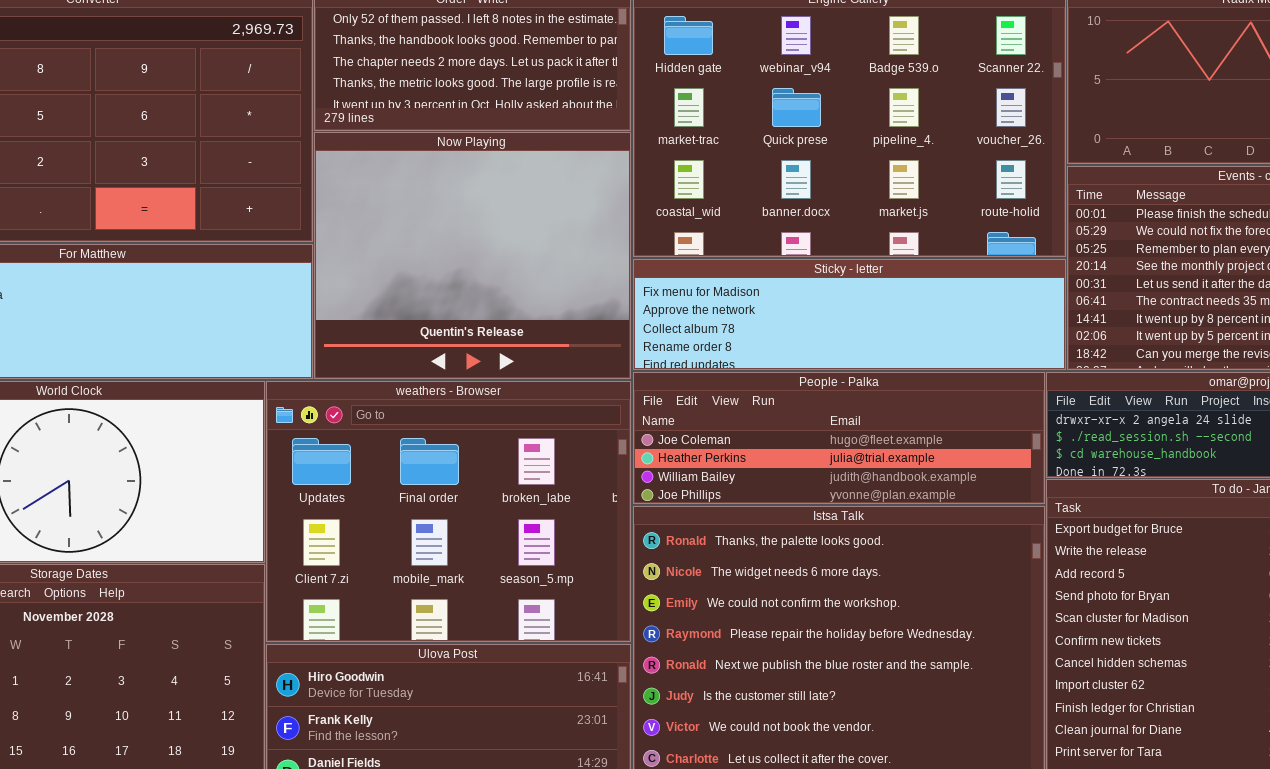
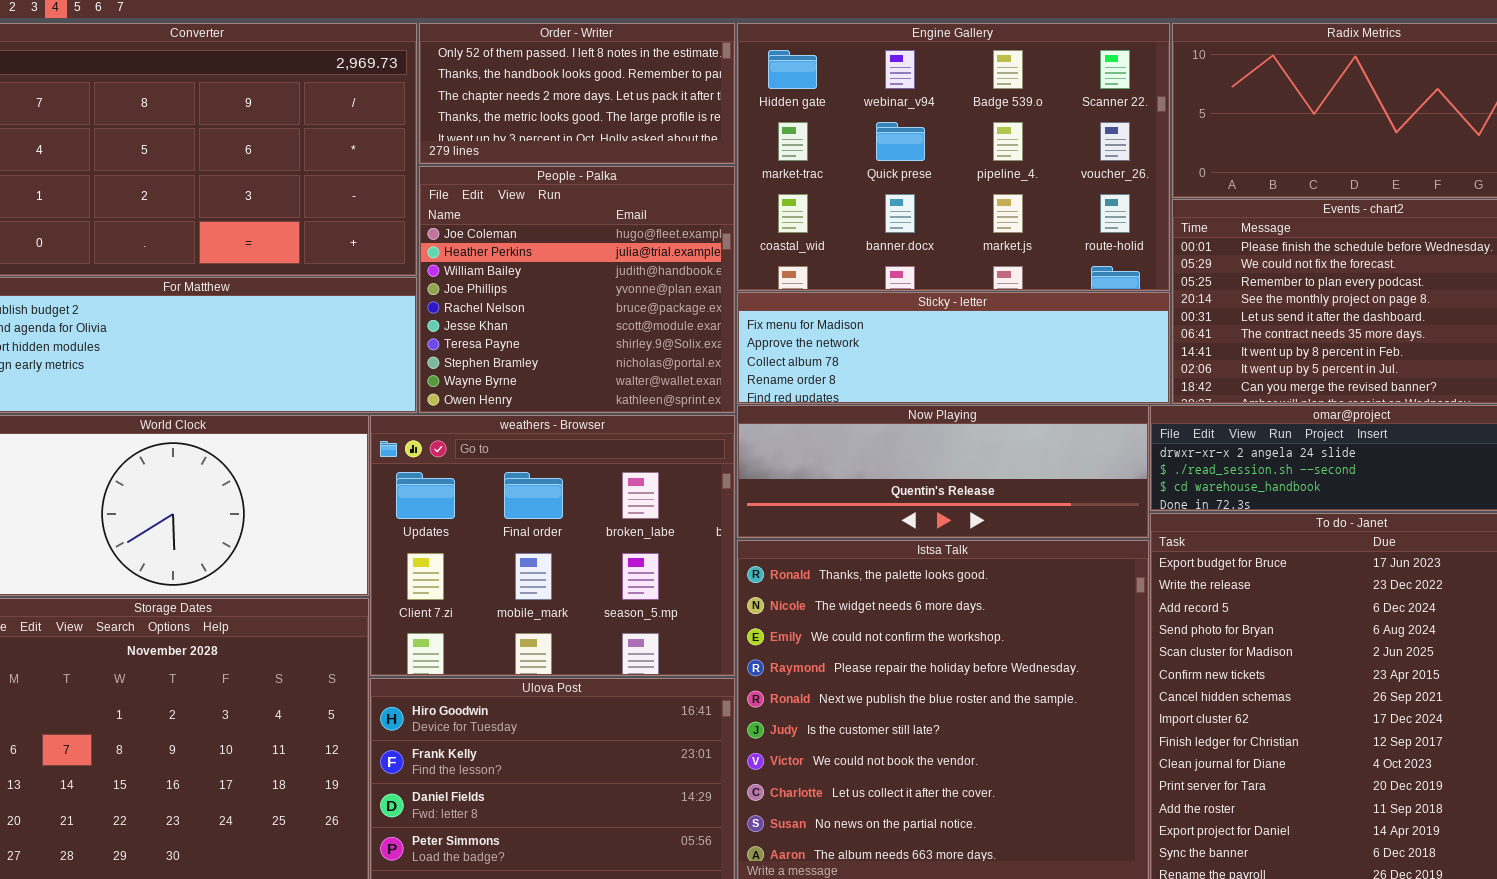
Now Playing: [314,132,631,379] -> [737,405,1149,538], moved, resized
People - Palka: [633,372,1045,504] -> [419,166,735,413], moved, resized

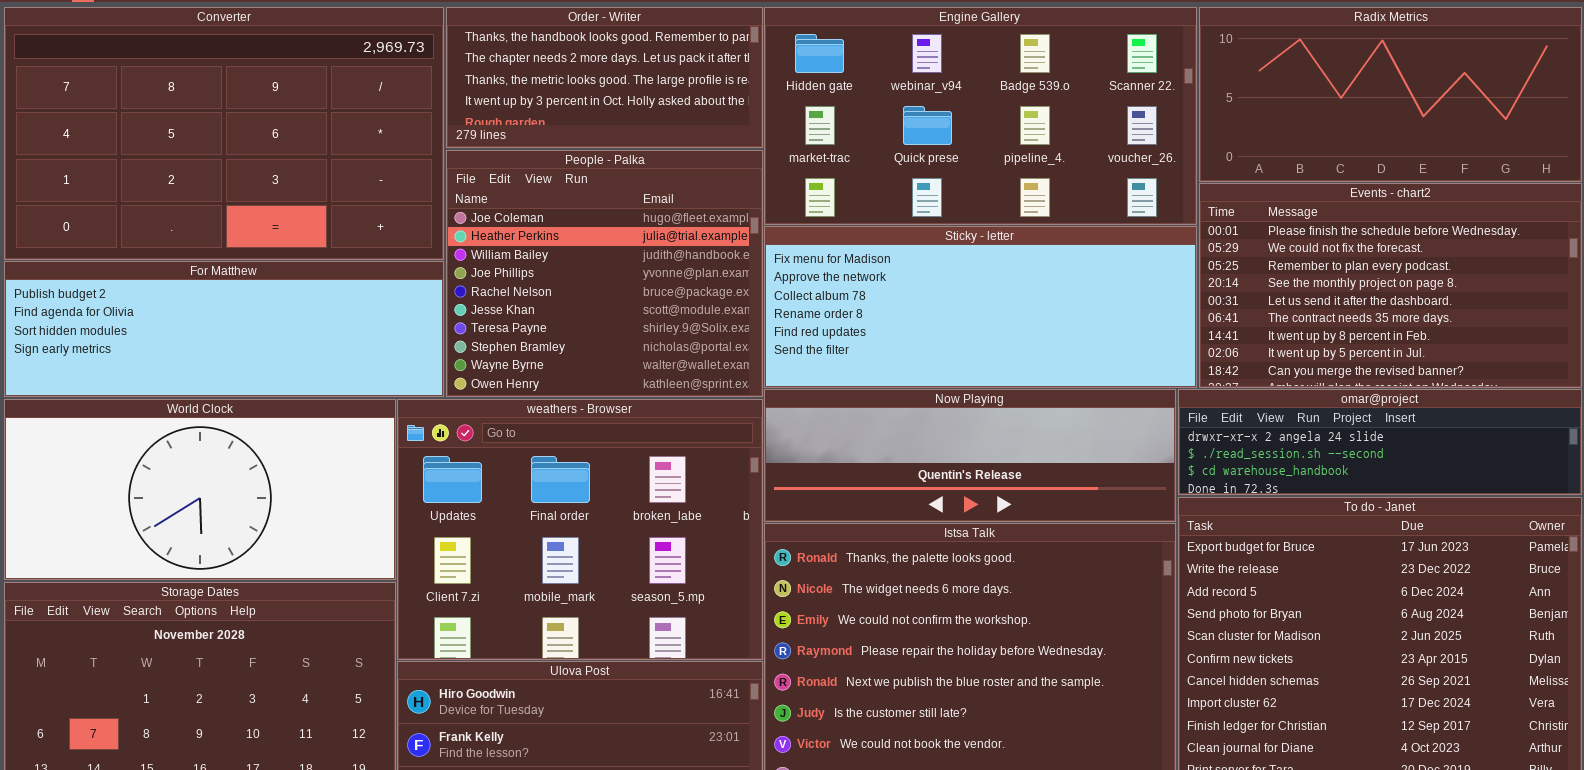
Order - Writer: [419,23,735,164] -> [446,7,763,148], scrolled down 1 row
Engine Gallery: [737,23,1170,291] -> [764,7,1197,225], resized
Sticky - letter: [737,292,1170,404] -> [764,226,1197,388], resized

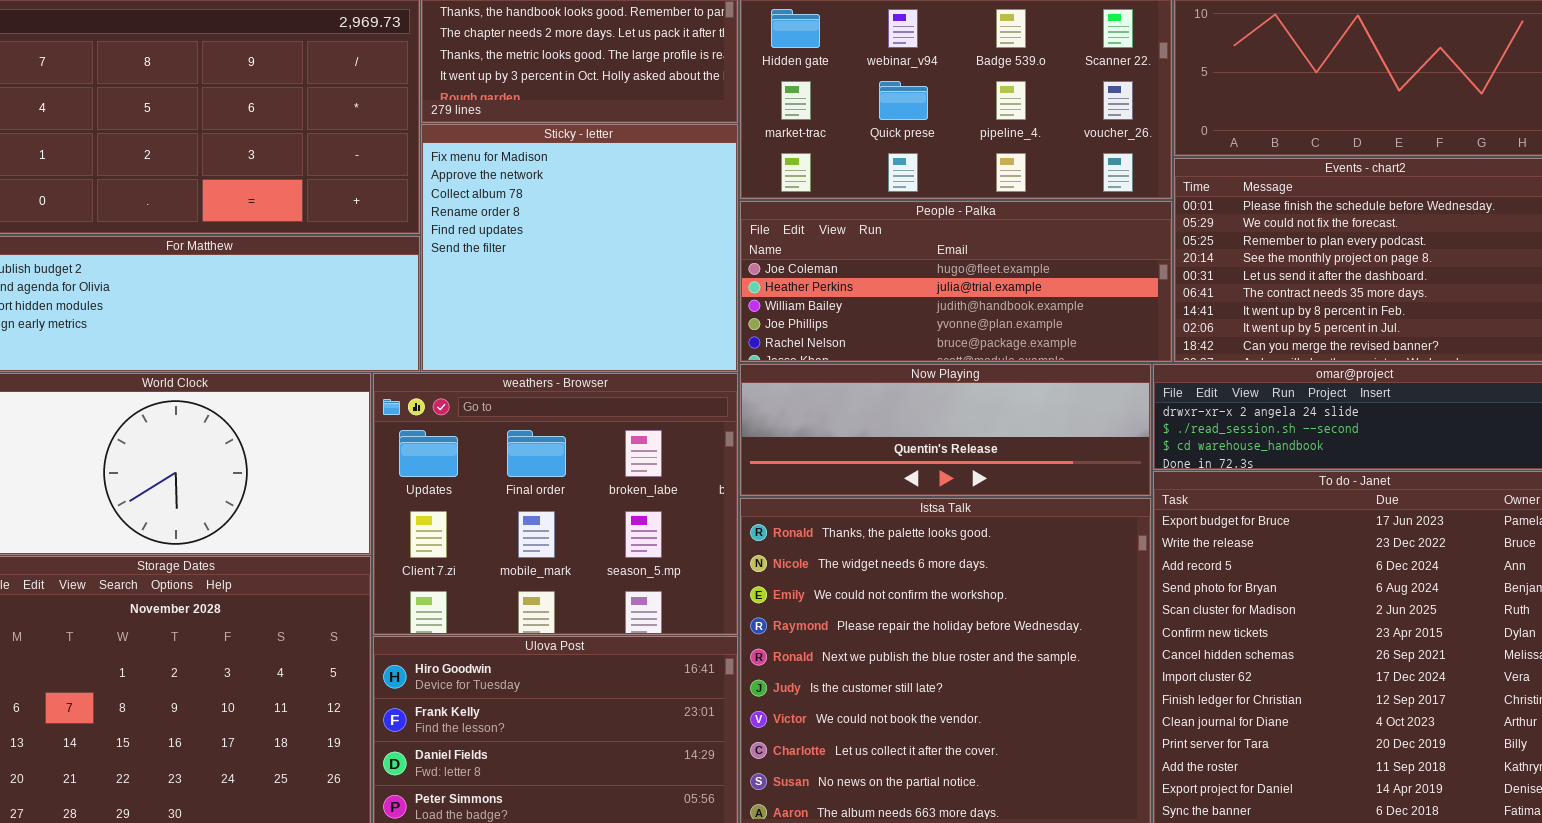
People - Palka: [446,150,763,397] -> [740,201,1172,362], moved, resized
Sticky - letter: [764,226,1197,388] -> [421,124,738,372], moved, resized

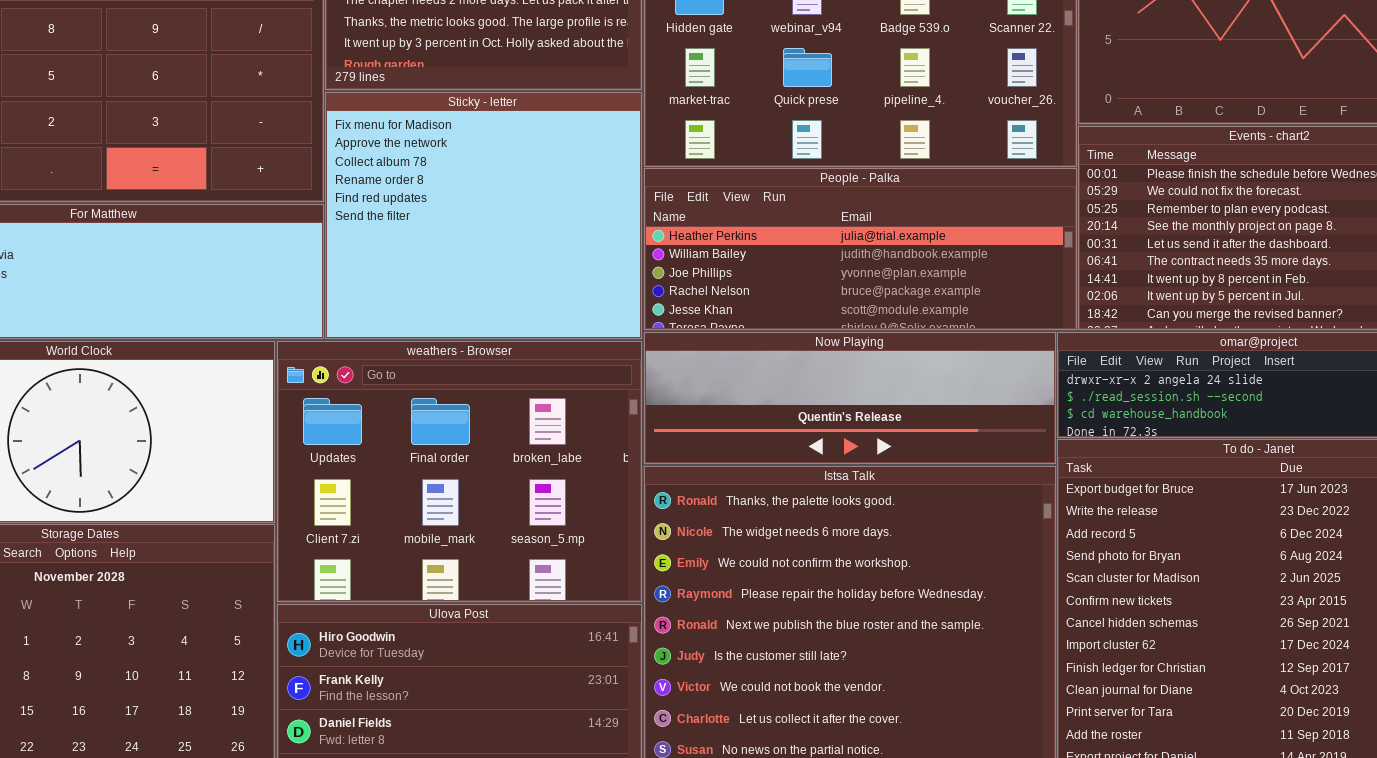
People - Palka: [740,201,1172,362] -> [644,168,1077,330], scrolled down 1 row

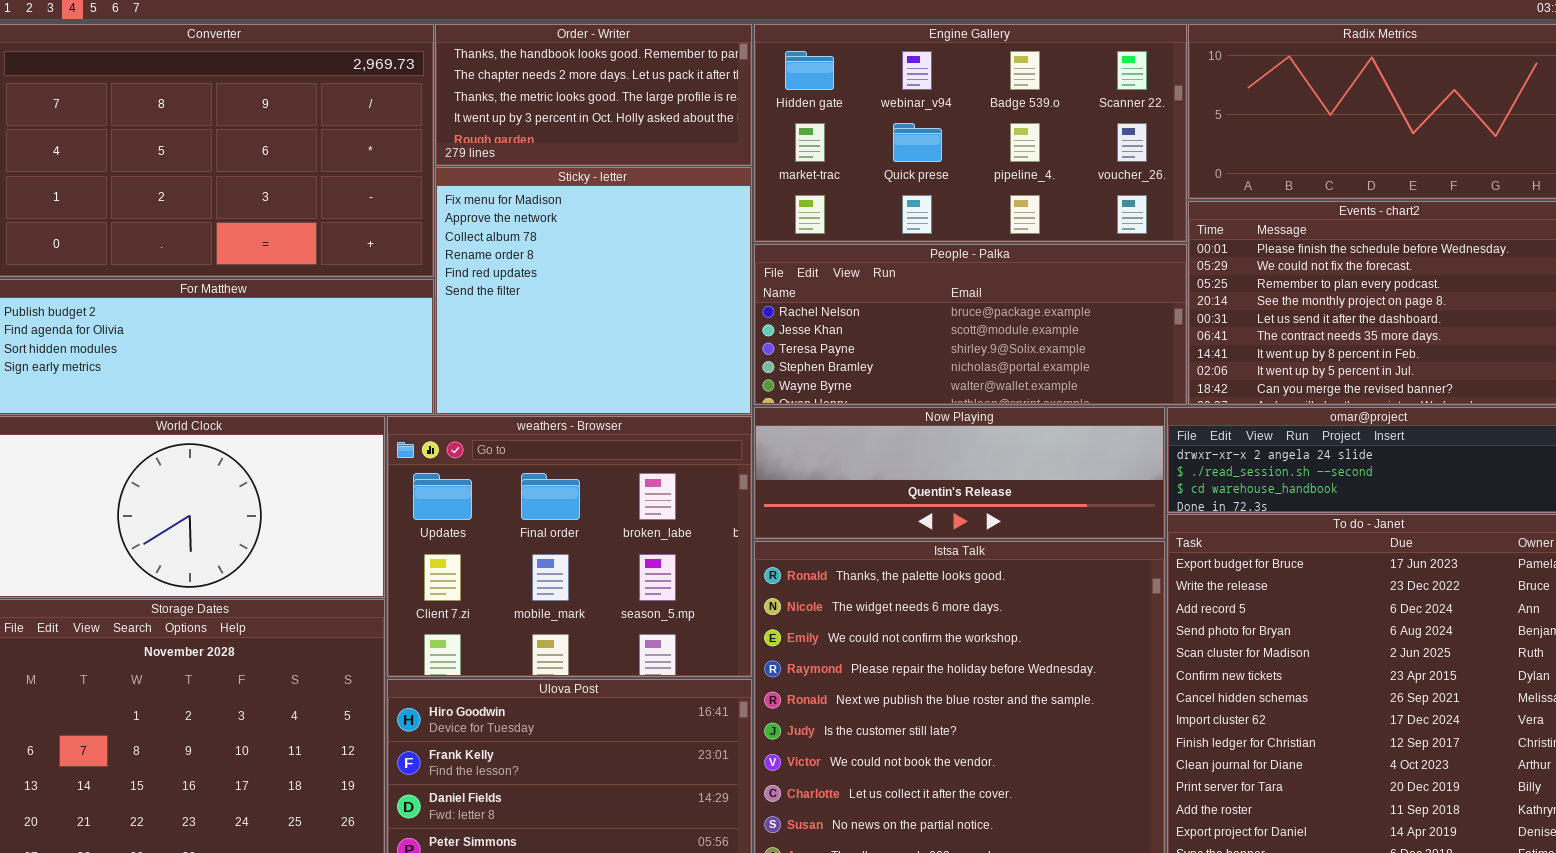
People - Palka: [644,168,1077,330] -> [754,244,1187,405], scrolled down 3 rows

